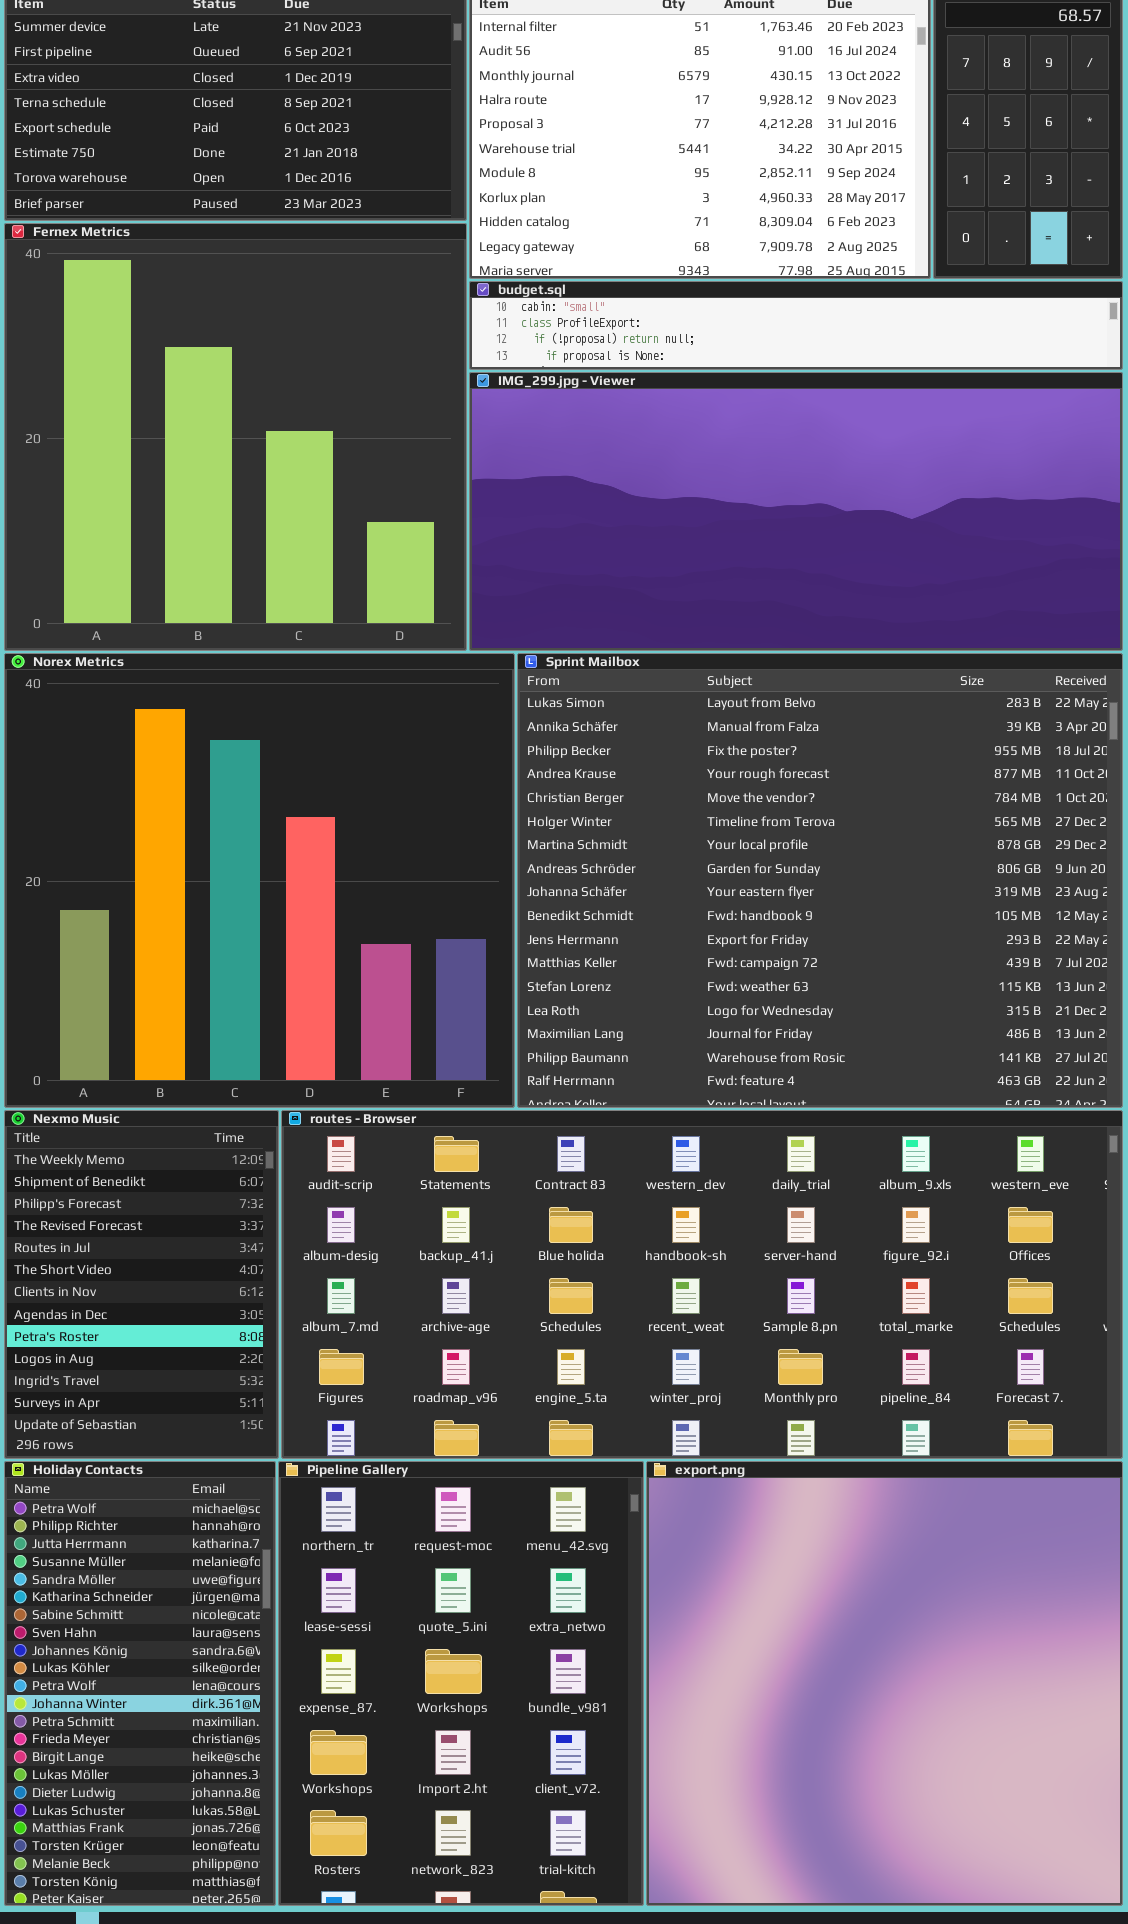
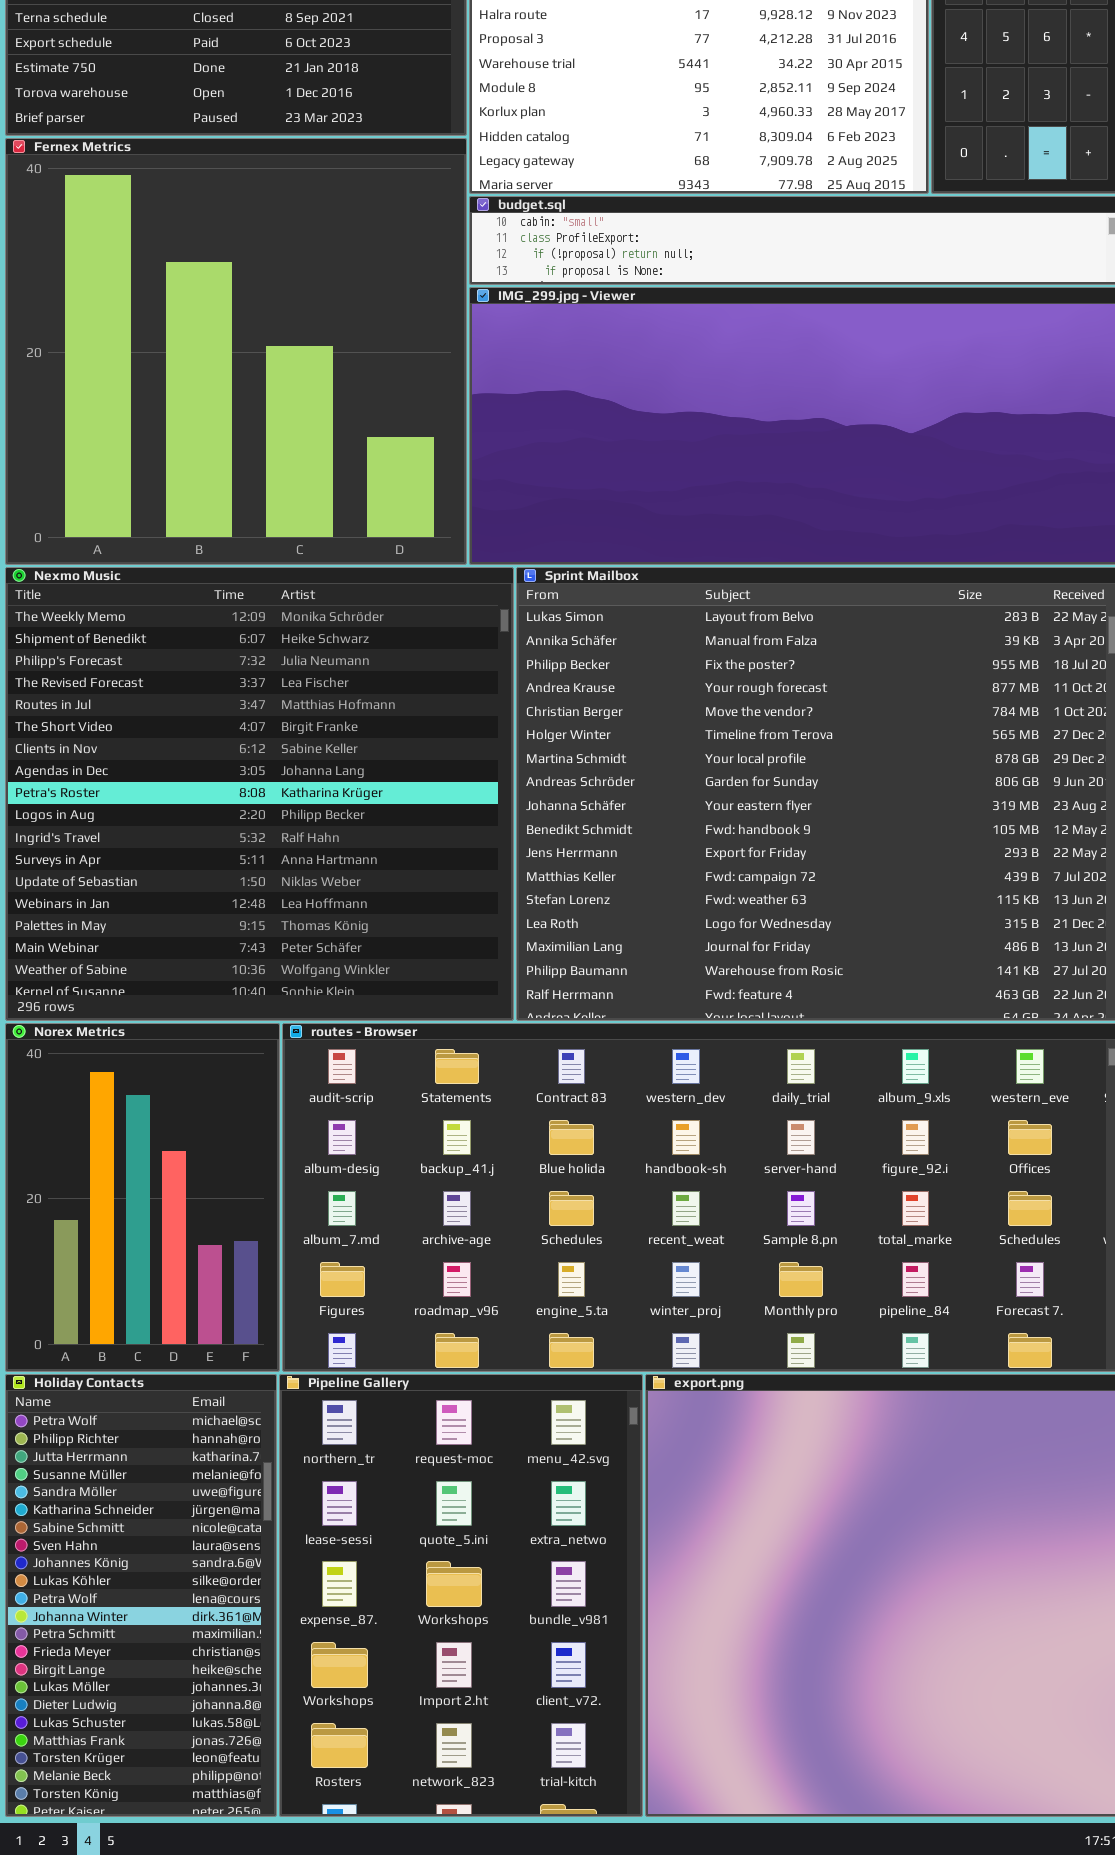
Norex Metrics: [4,653,515,1108] -> [5,1023,280,1372], moved, resized
Nexmo Music: [4,1110,279,1459] -> [5,567,514,1021], moved, resized

